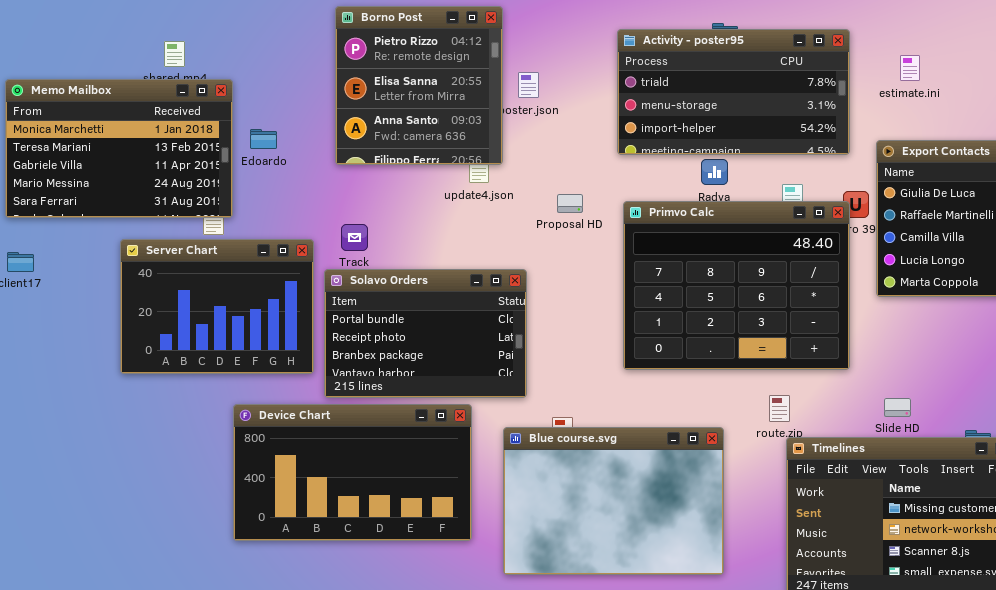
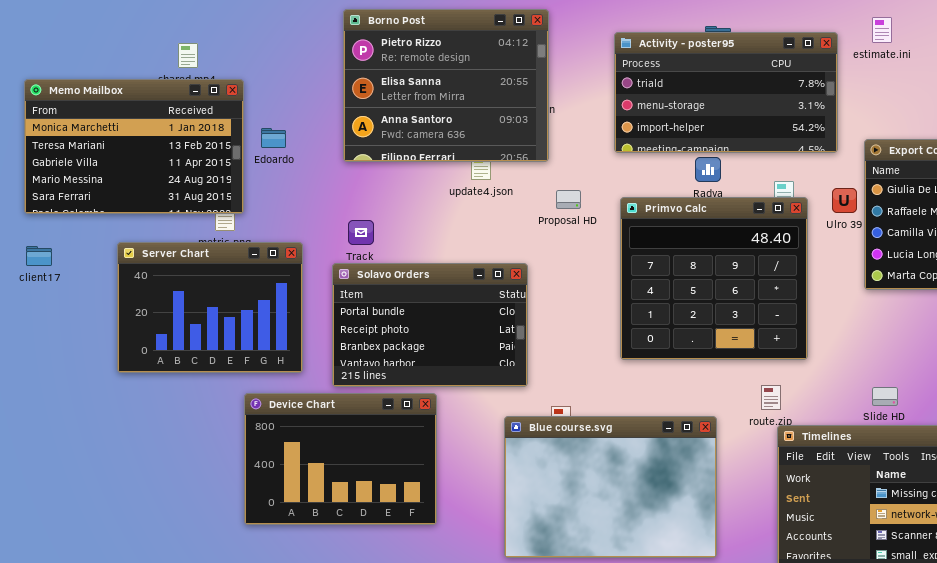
Borno Post: [335,6,503,165] -> [343,9,549,162], resized
estimate.ini: [900,55,920,81] -> [872,17,892,43], moved
Primvo Calc: [623,201,850,370] -> [620,197,808,360], resized
Server Chart: [120,239,314,374] -> [117,242,303,373], moved
Device Chart: [233,404,472,541] -> [244,393,437,525], resized

